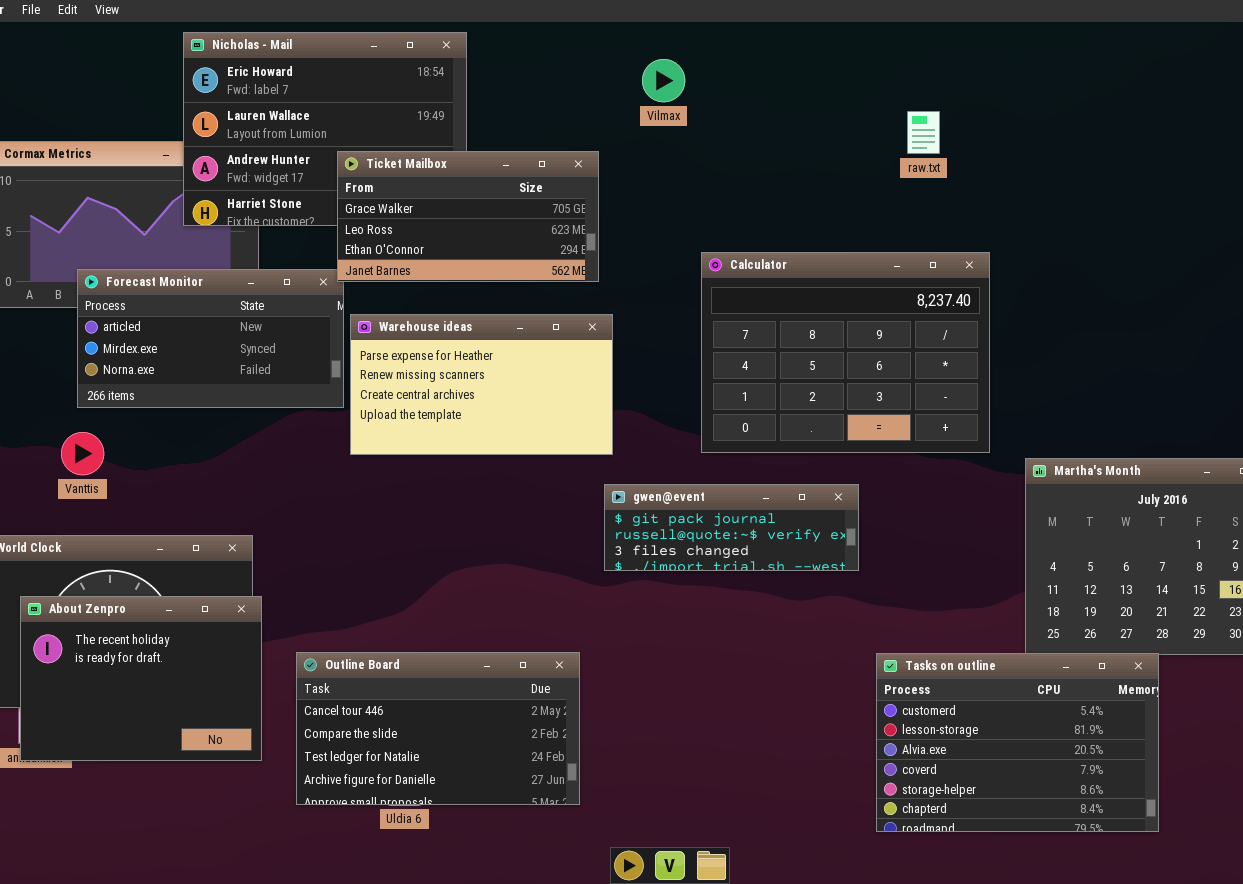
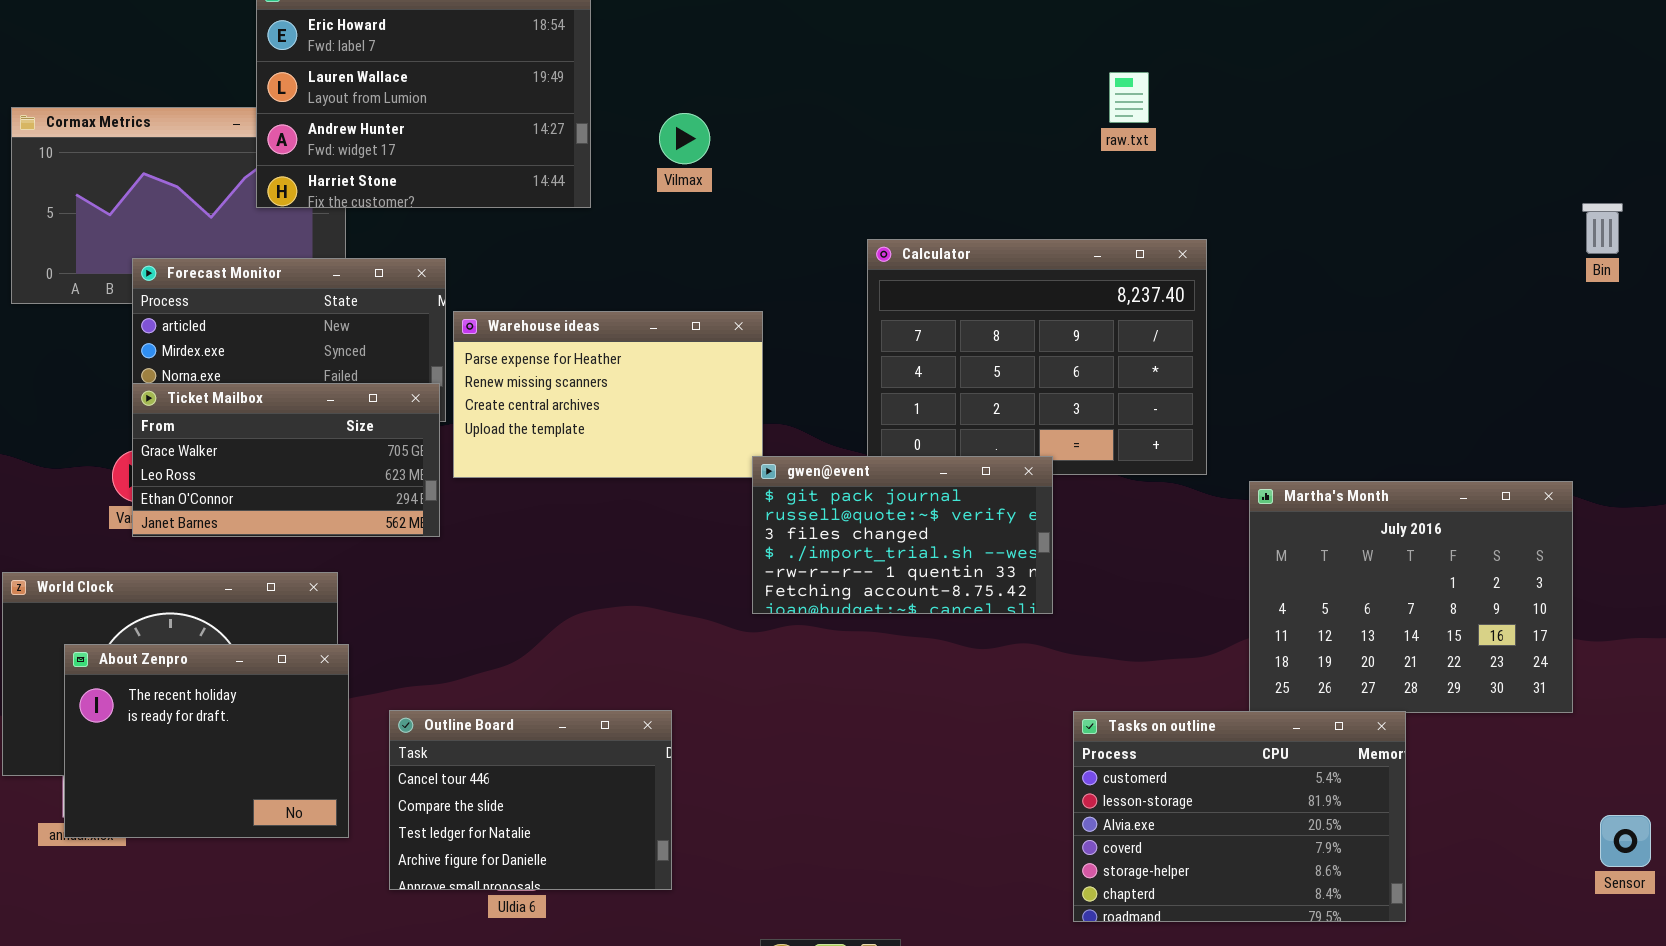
Vilmax: [642,59,685,102] -> [659,113,710,164], moved
Ticket Mailbox: [337,151,599,282] -> [132,383,440,537], moved
gwen@event: [604,484,859,571] -> [752,456,1053,614], resized
Outline Board: [296,652,580,805] -> [389,710,672,890], resized

